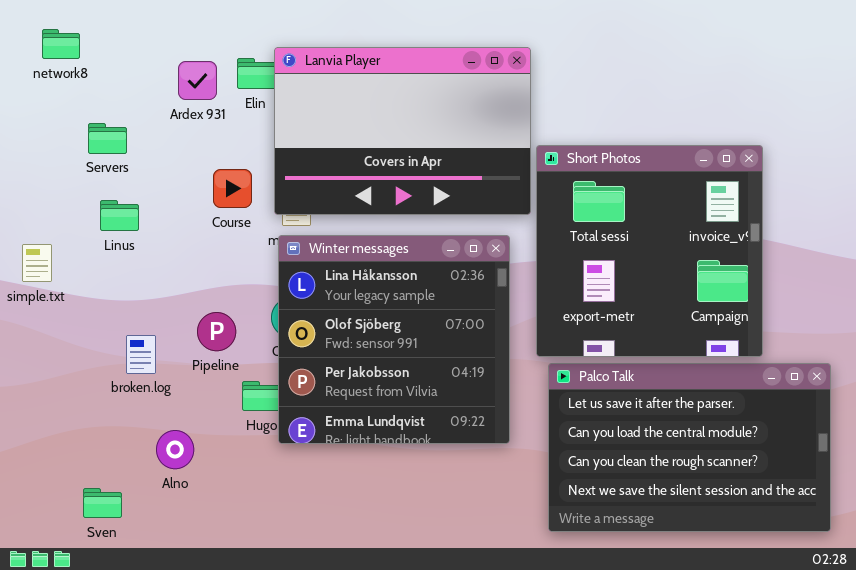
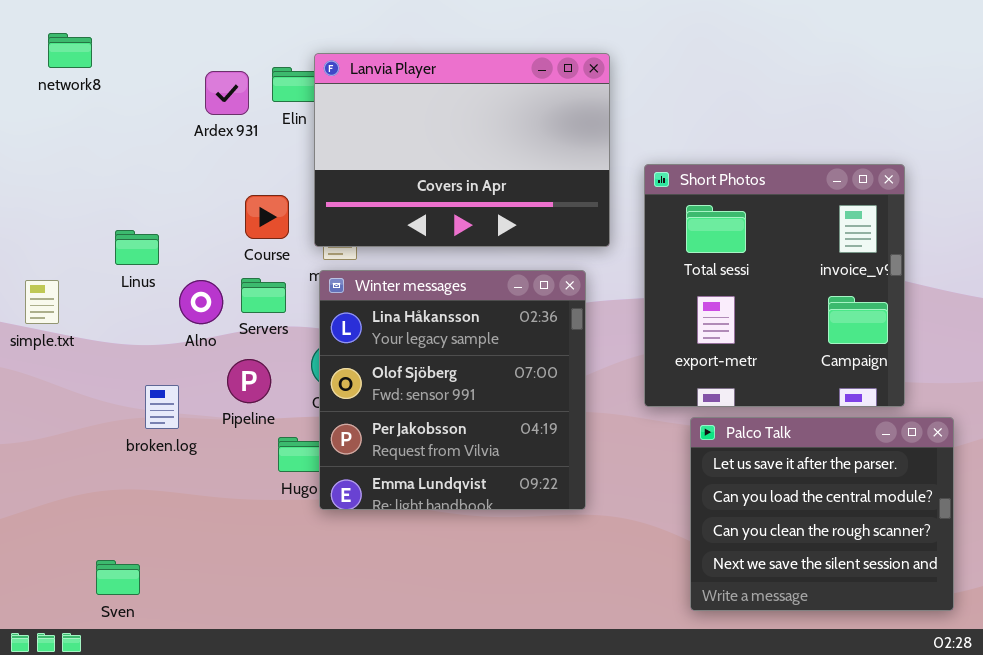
Servers: [88,123,127,154] -> [241,278,286,313], moved
Short Photos: [536,145,763,357] -> [644,164,905,407], moved
Palco Talk: [548,363,831,532] -> [690,417,954,611], resized
Alno: [156,430,194,469] -> [179,280,223,324], moved

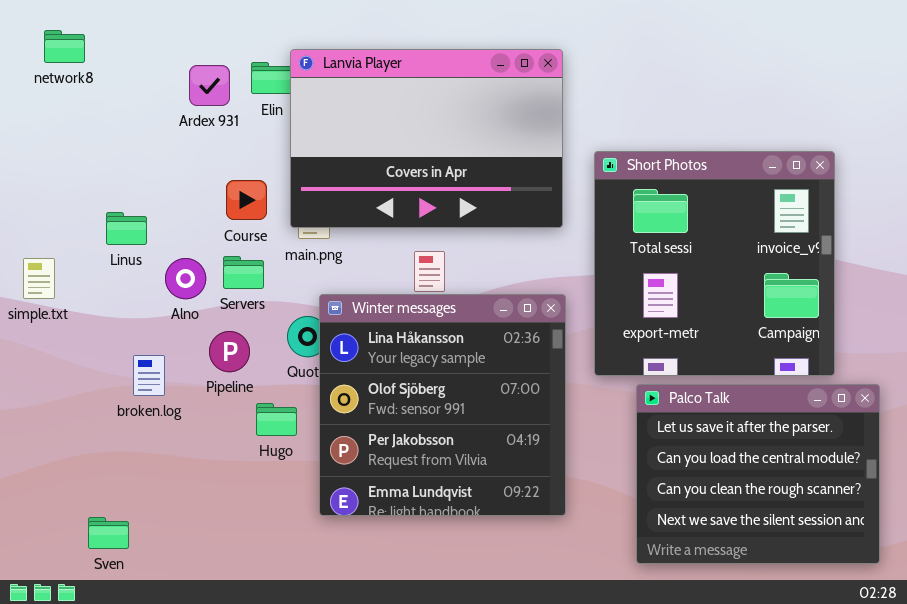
Winter messages: [319,270,586,510] -> [319,294,566,516], moved

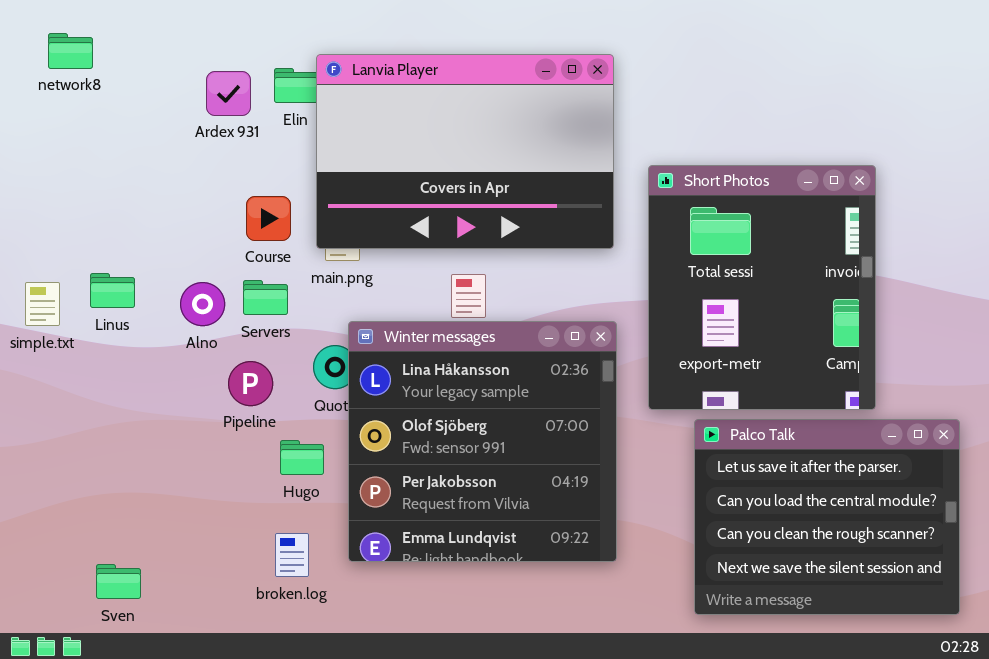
Short Photos: [594,151,835,376] -> [648,165,876,410], resized
Linus: [106,212,147,245] -> [90,273,135,308], moved
broken.log: [133,355,165,396] -> [275,533,309,577], moved

